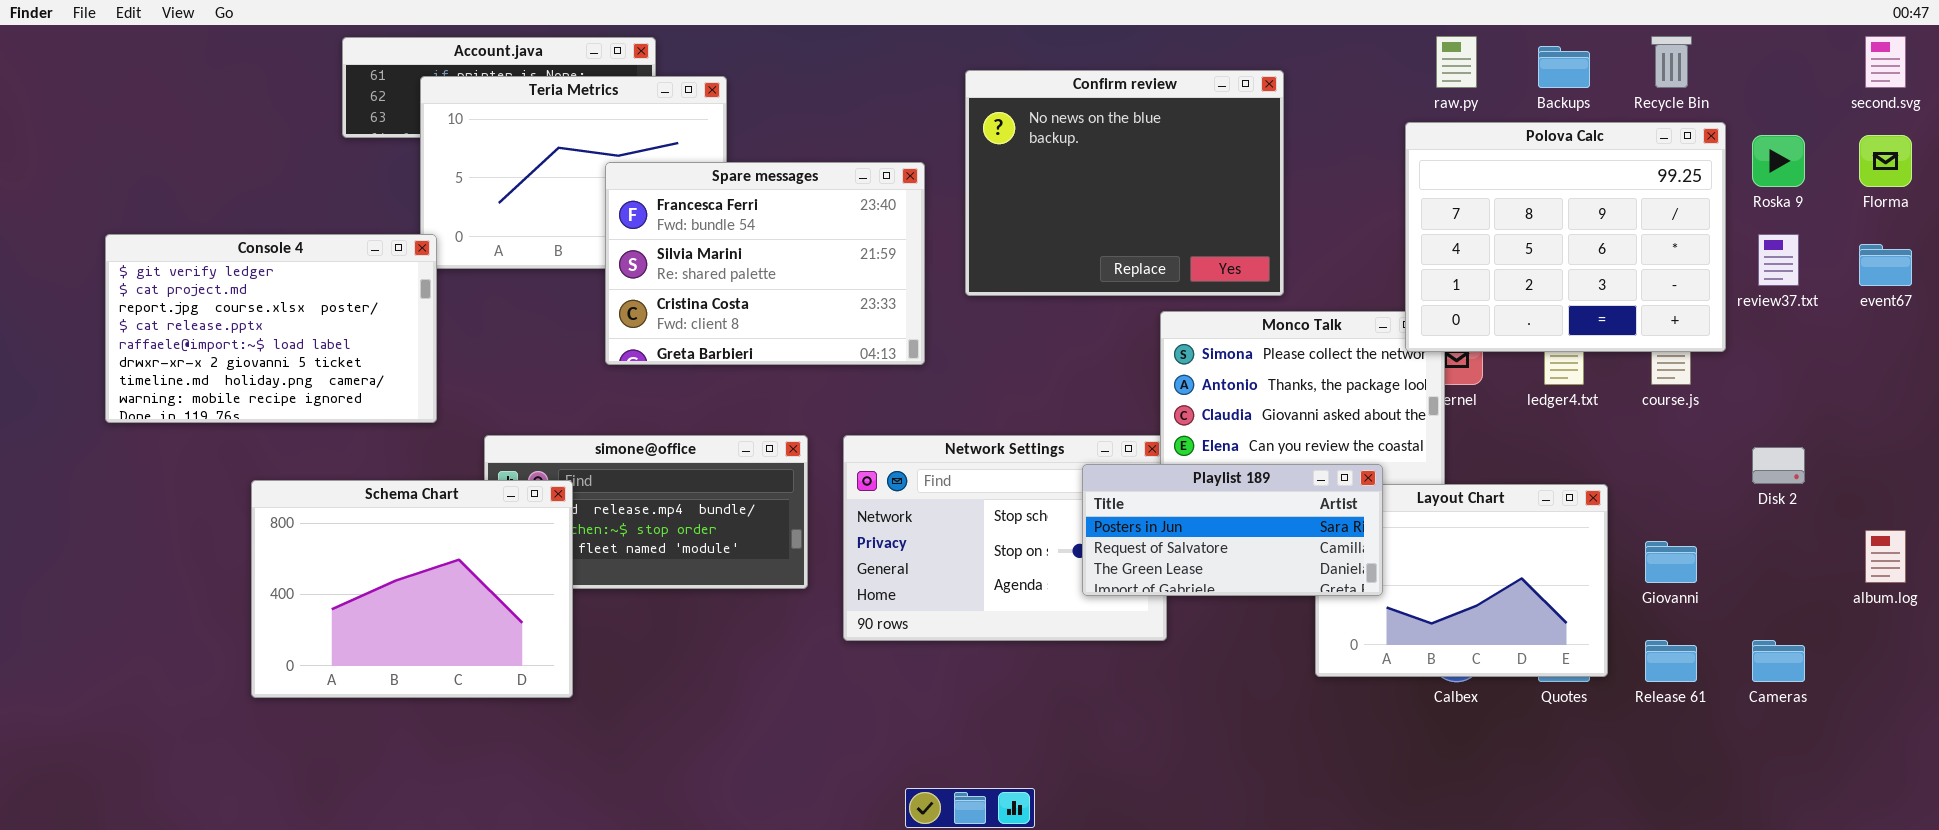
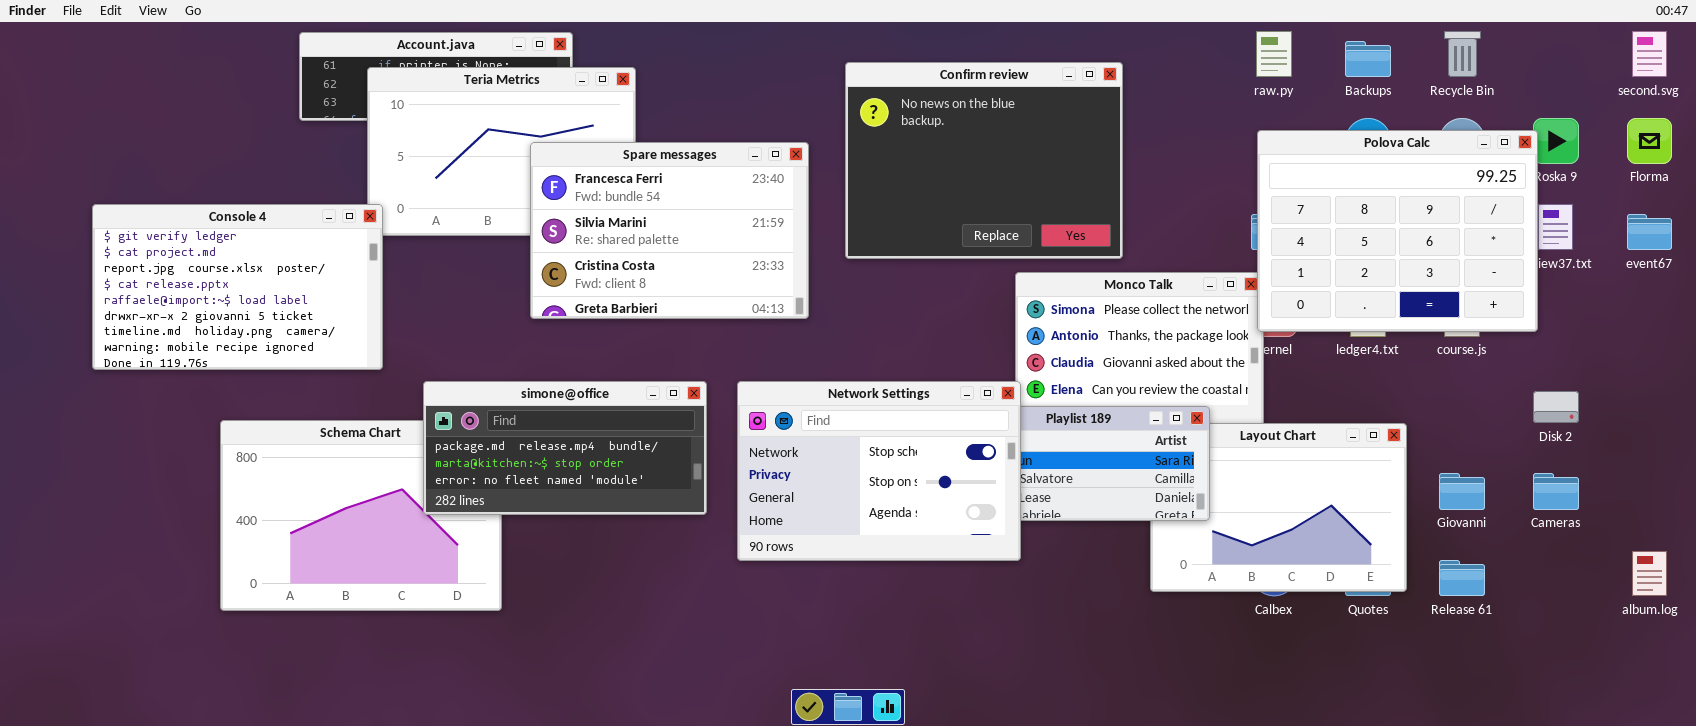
Polova Calc: [1405,122,1726,352] -> [1257,130,1538,332], moved
simone@office: [484,435,808,589] -> [423,381,707,515], raised
Network Settings: [843,435,1167,641] -> [737,381,1021,561], raised
album.log: [1865,530,1906,583] -> [1632,551,1667,596], moved
Cameras: [1752,640,1805,682] -> [1533,473,1579,510], moved

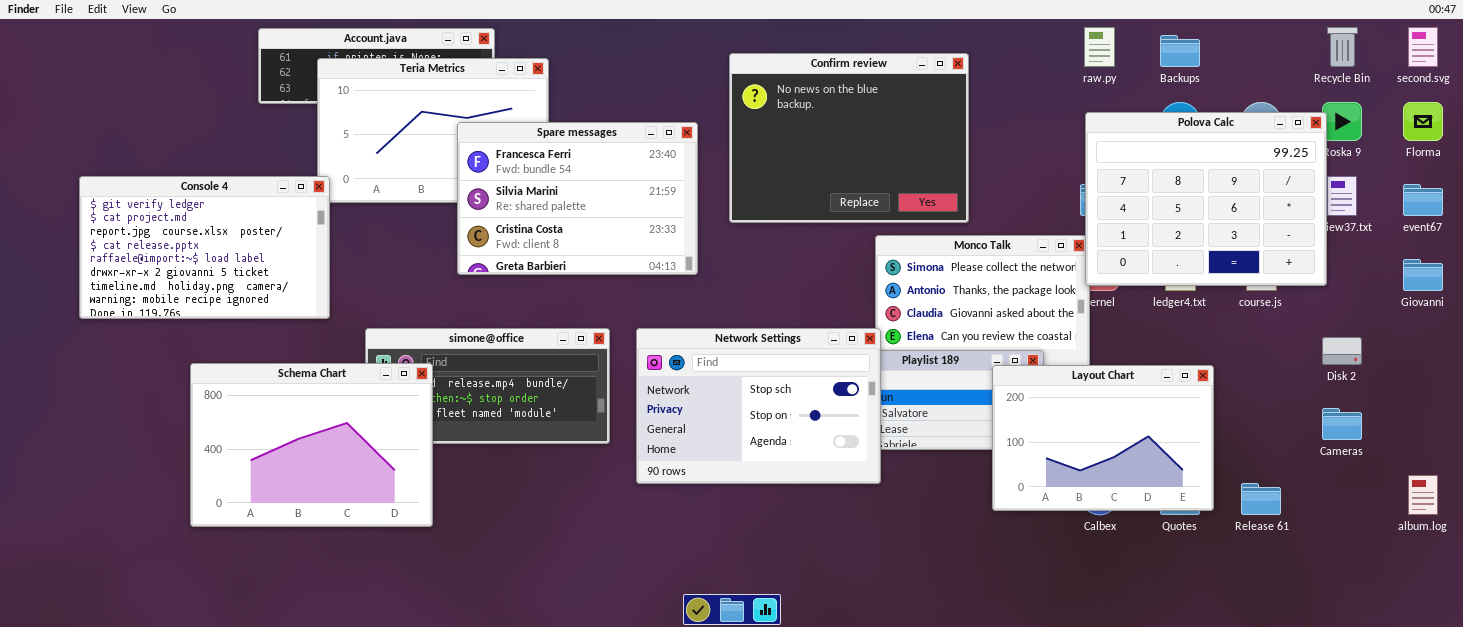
Recycle Bin: [1444,31,1481,77] -> [1327,27,1358,67], moved
Schema Chart: [220,420,502,611] -> [190,363,433,527], raised
Layout Chart: [1150,423,1407,592] -> [992,365,1214,511], raised
Giovanni: [1439,473,1485,510] -> [1403,259,1443,291], moved

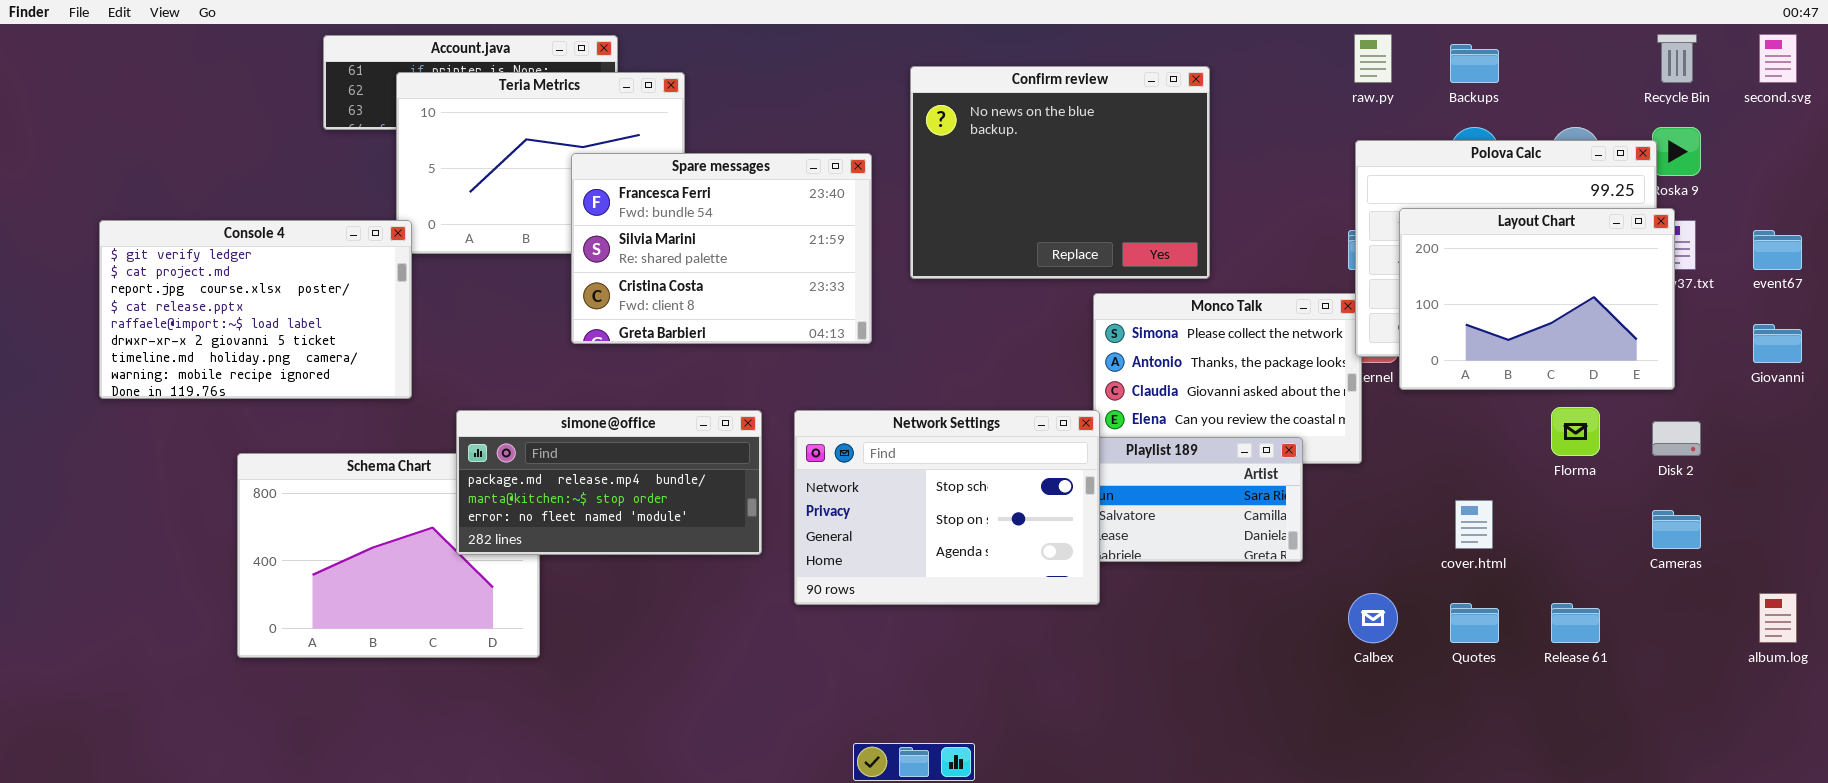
Florma: [1403,102,1443,141] -> [1551,407,1600,456], moved
simone@office: [365,328,610,444] -> [456,410,762,555], raised
Layout Chart: [992,365,1214,511] -> [1399,208,1675,390], moved

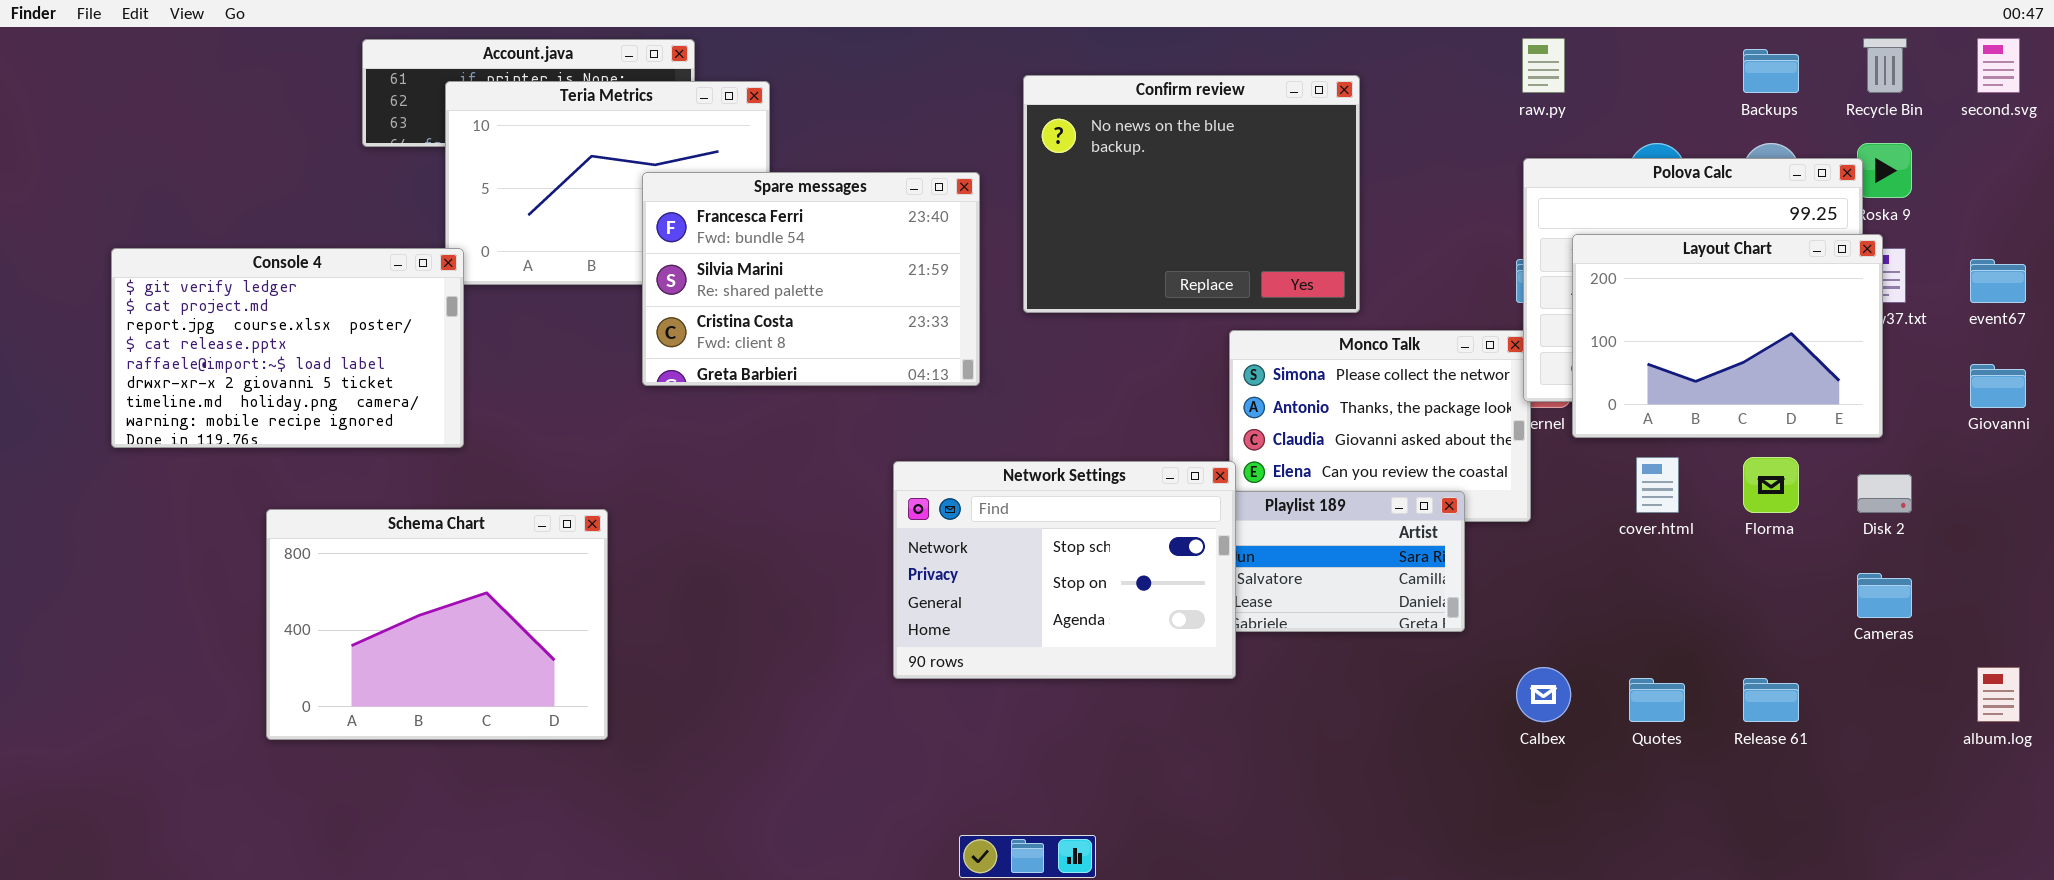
Backups: [1450,44,1499,83] -> [1743,49,1799,93], moved
simone@office: [456,410,762,555] -> none, closed
cover.html: [1455,500,1493,549] -> [1636,457,1679,513], moved

